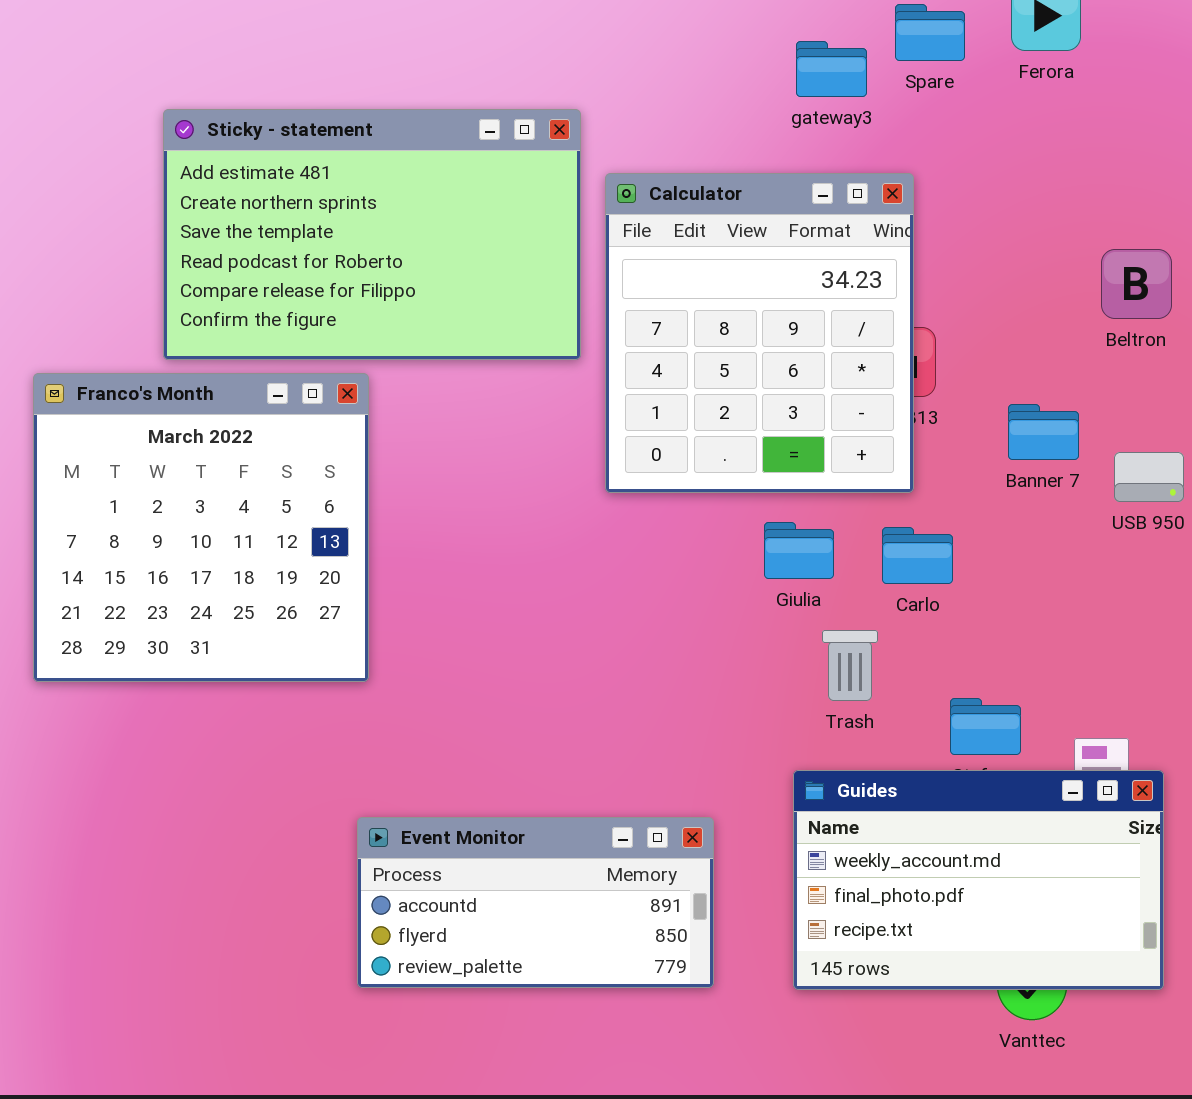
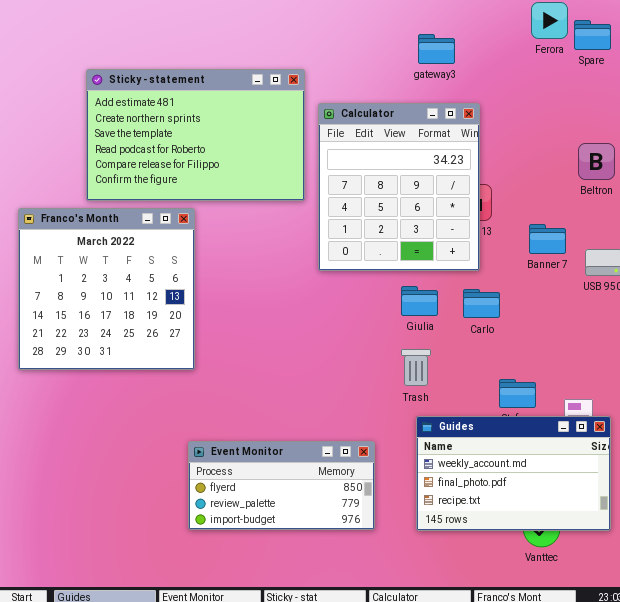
Spare: [895,4,965,61] -> [574,20,611,50], moved
Trash: [822,630,878,701] -> [401,349,431,386], moved
Event Monitor: [357,817,714,988] -> [188,441,375,530], scrolled down 1 row

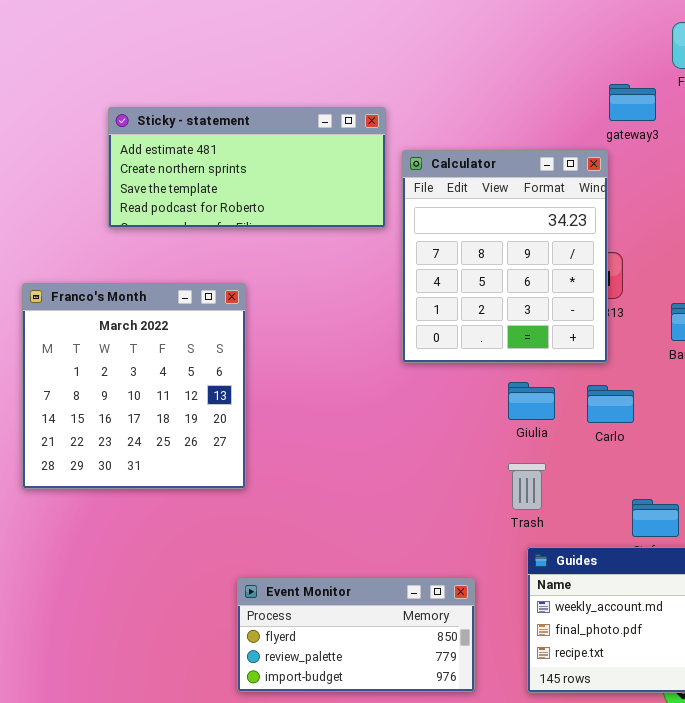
gateway3: [418,34,455,64] -> [609,84,656,121], moved
Sticky - statement: [86,69,305,201] -> [108,107,386,228], resized

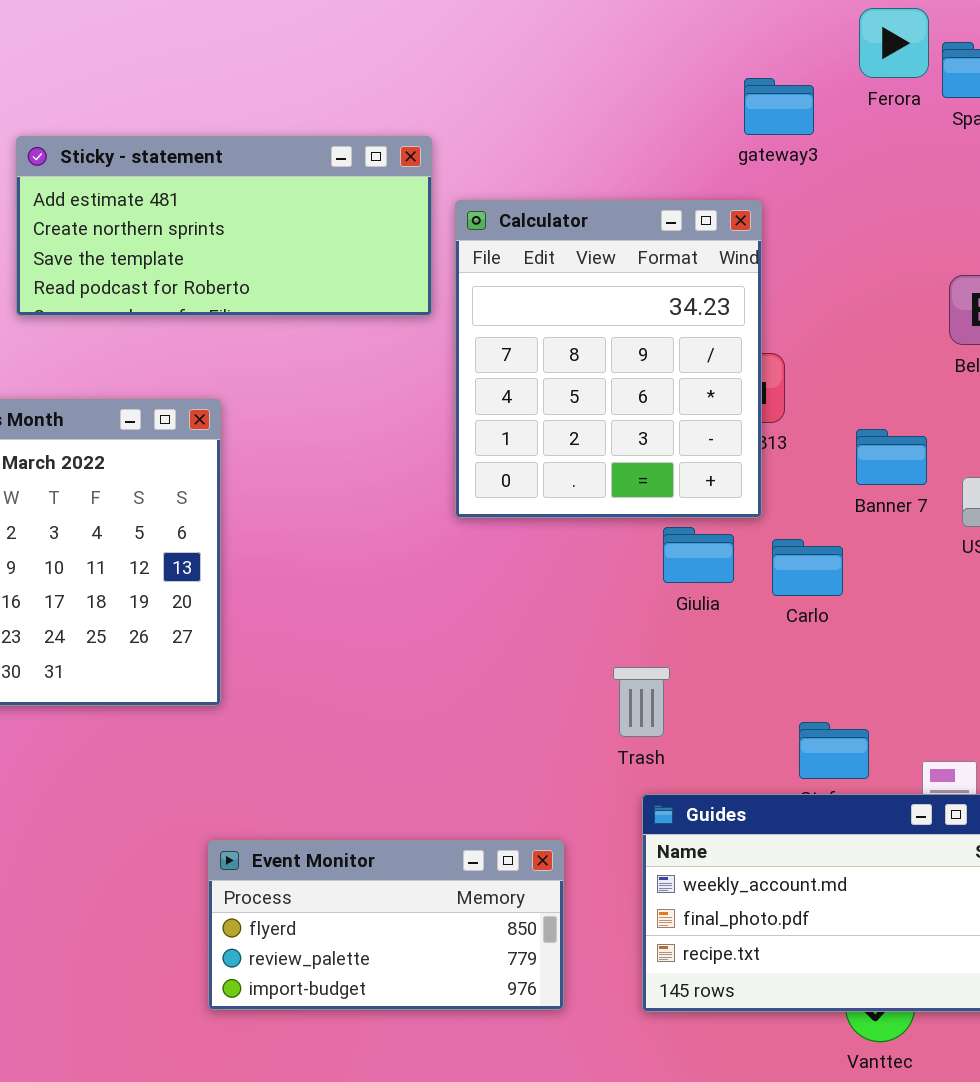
gateway3: [609,84,656,121] -> [744,78,814,135], moved
Giulia: [508,382,555,420] -> [663,527,734,583], moved
Carlo: [587,385,634,423] -> [772,539,843,596], moved

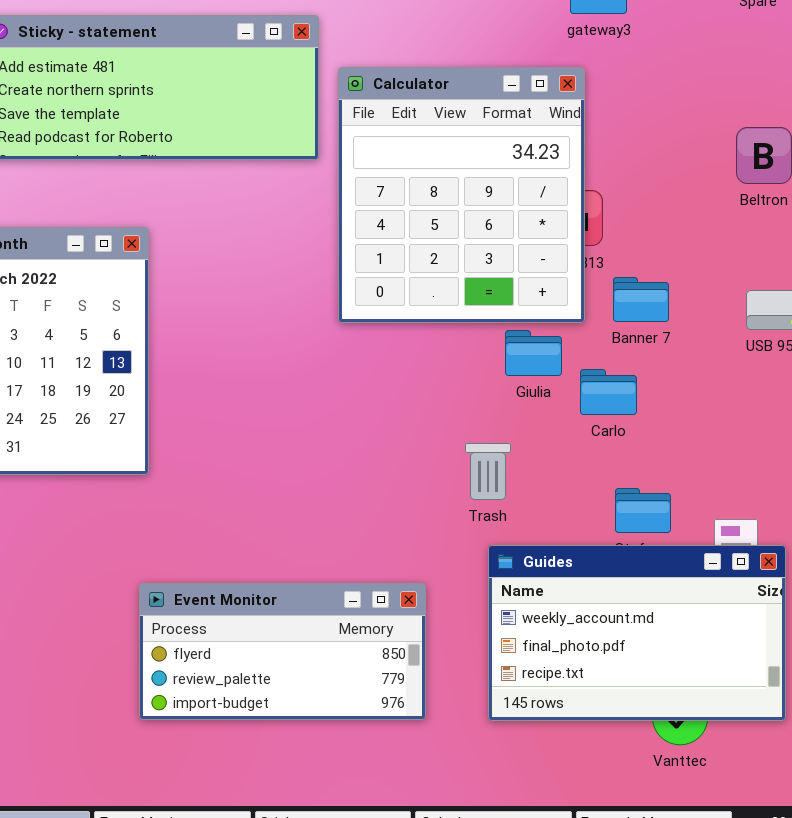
Banner 7: [856,429,927,485] -> [613,277,669,322], moved
Carlo: [772,539,843,596] -> [580,369,637,415], moved

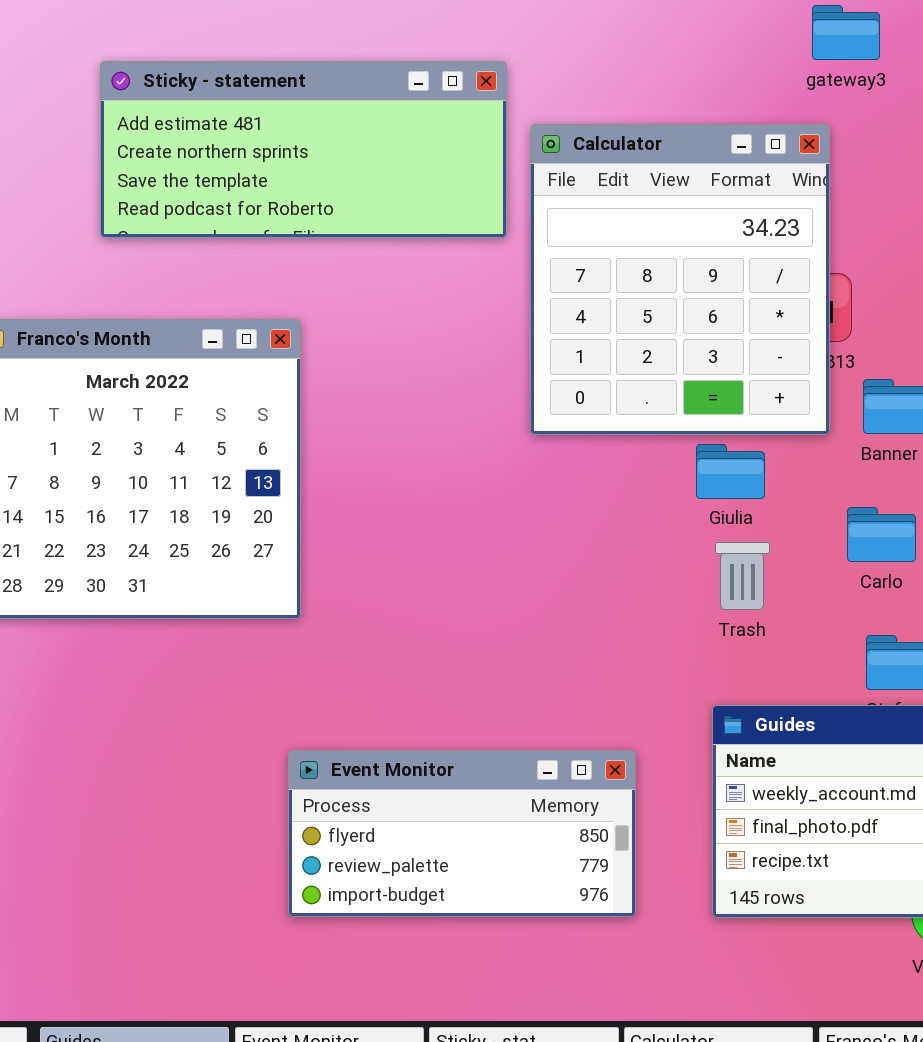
Giulia: [505,330,562,376] -> [696,444,765,499], moved
Carlo: [580,369,637,415] -> [847,507,916,562], moved
Trash: [465,443,511,500] -> [715,542,770,610], moved

